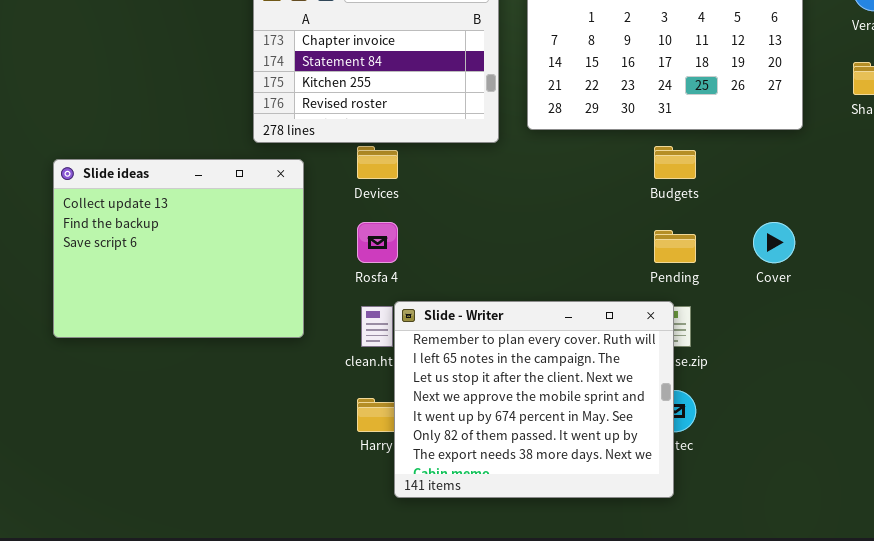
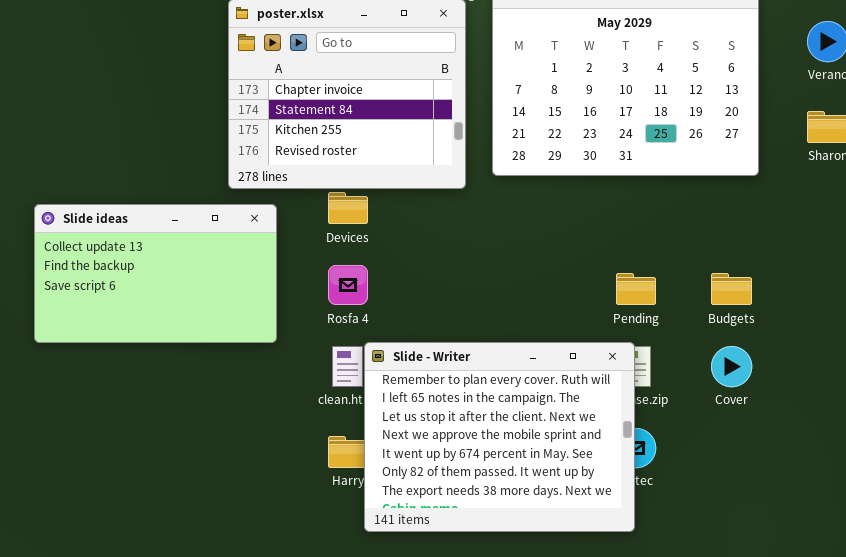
Budgets: [654,146,696,179] -> [711,273,752,305], moved
Slide ideas: [53,159,304,338] -> [34,204,277,343], resized
Cover: [753,222,795,263] -> [711,346,752,387], moved

